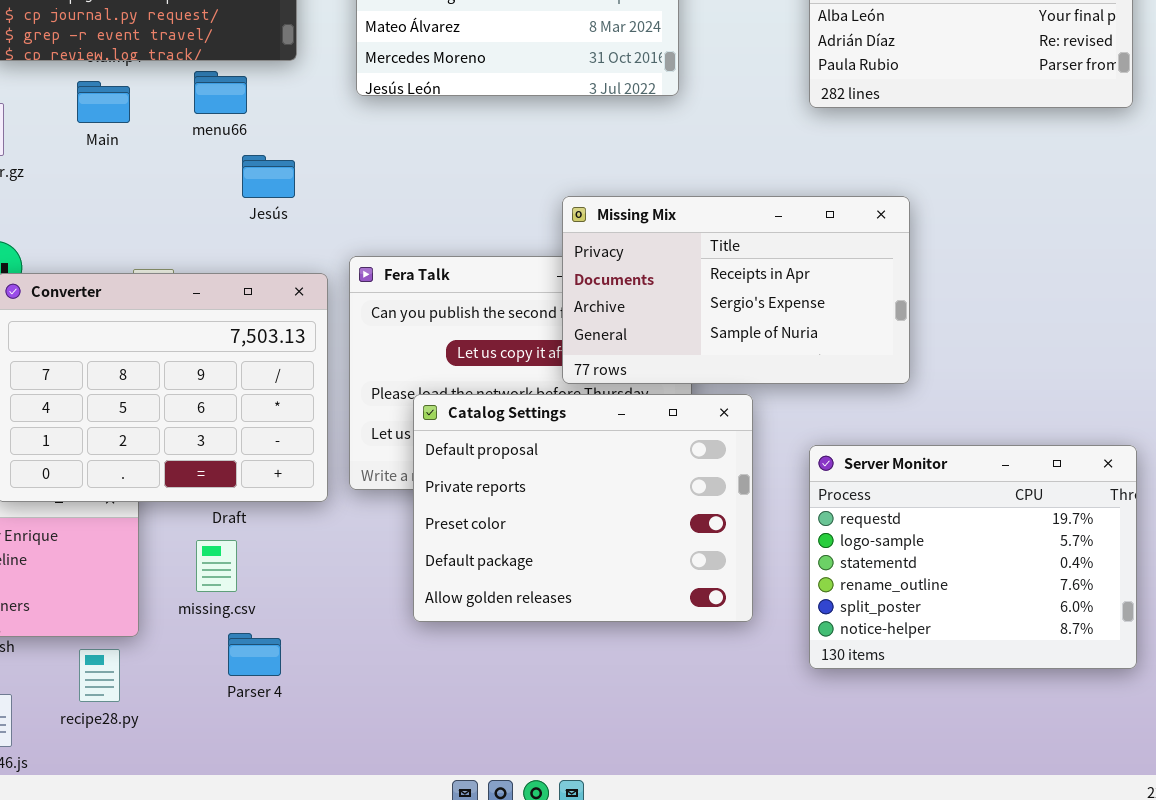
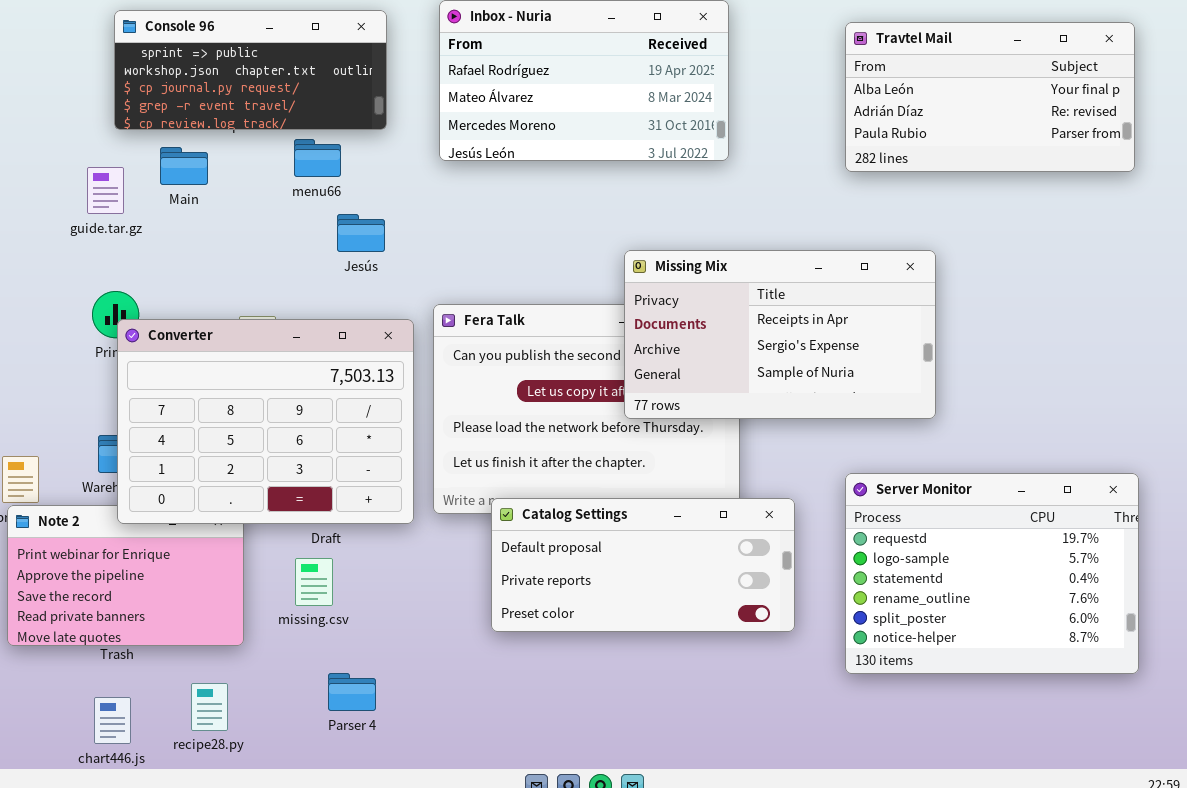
Main: [77,81,130,123] -> [160,147,208,185], moved
Catalog Settings: [413,394,753,622] -> [491,498,795,632], resized
Parser 4: [228,633,281,676] -> [328,673,376,711], moved
recipe28.py: [79,649,120,702] -> [191,683,228,731], moved

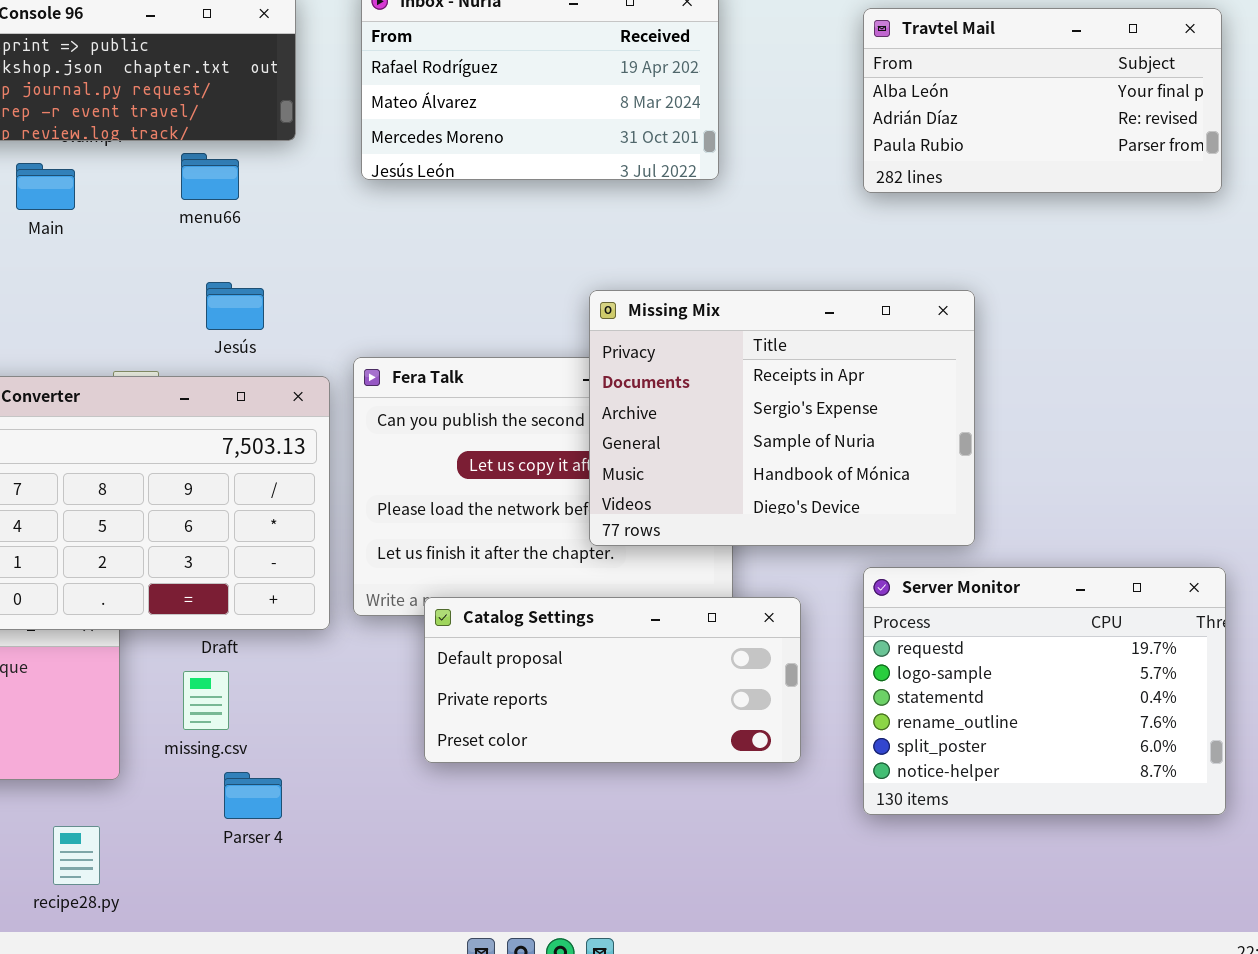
Jesús: [337,214,385,252] -> [206,282,264,330], moved
Missing Mix: [624,250,936,419] -> [589,290,975,546], resized
Parser 4: [328,673,376,711] -> [224,772,282,819], moved

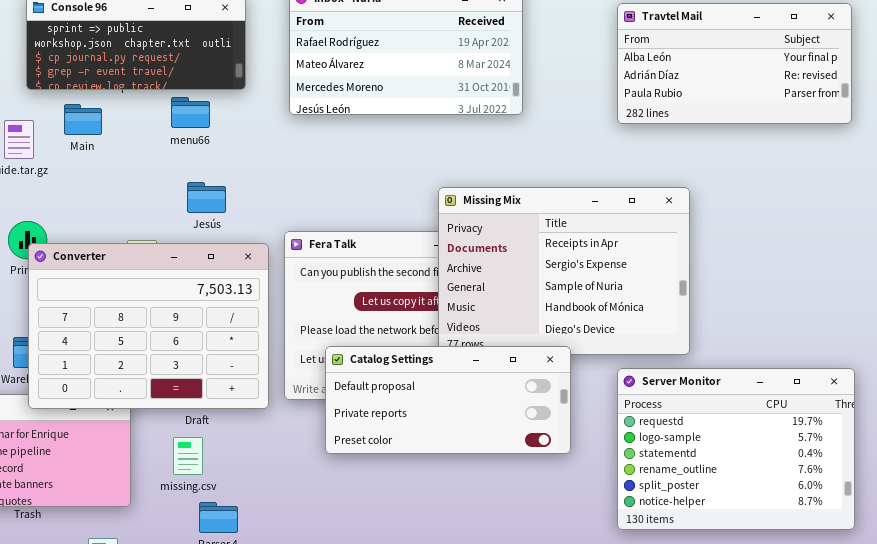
Catalog Settings: [424,597,801,763] -> [325,346,571,454], moved

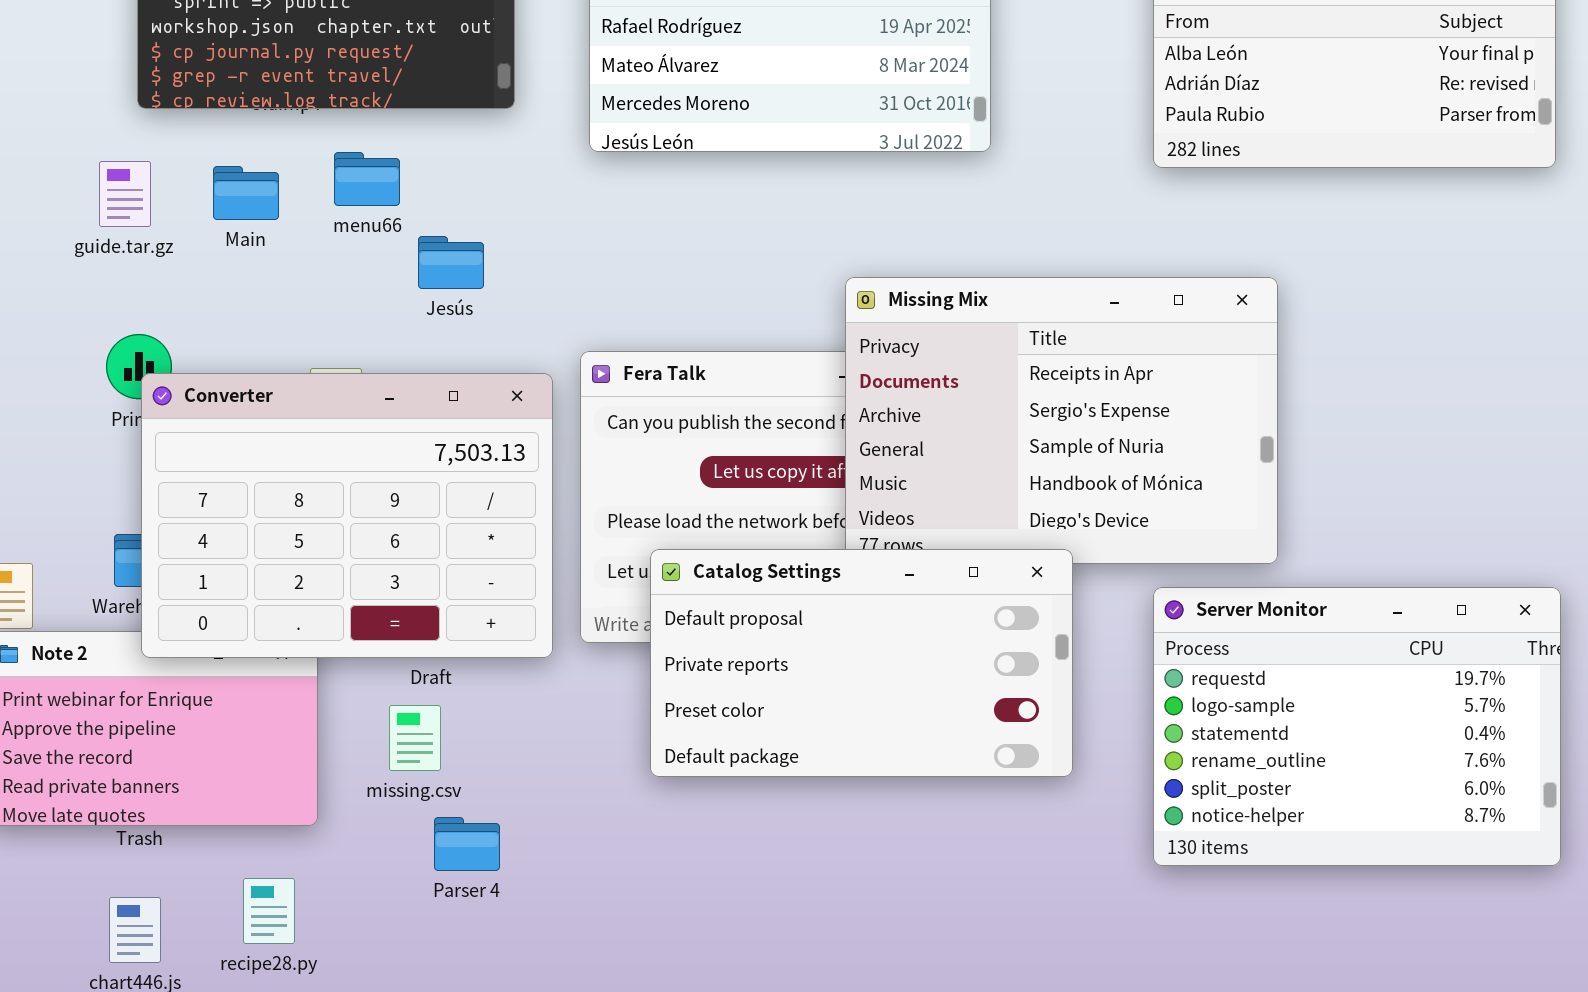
menu66: [171,97,210,128] -> [334,152,400,206], moved
Main: [64,104,102,135] -> [213,166,279,220], moved
Jesús: [187,182,226,213] -> [418,236,484,289], moved
Catalog Settings: [325,346,571,454] -> [650,549,1073,777], resized

